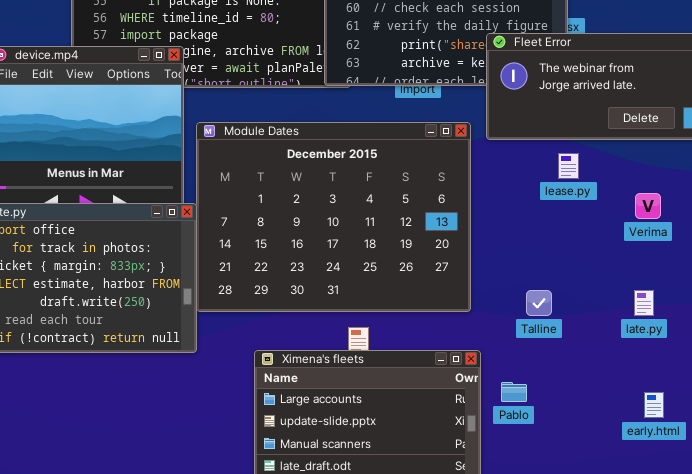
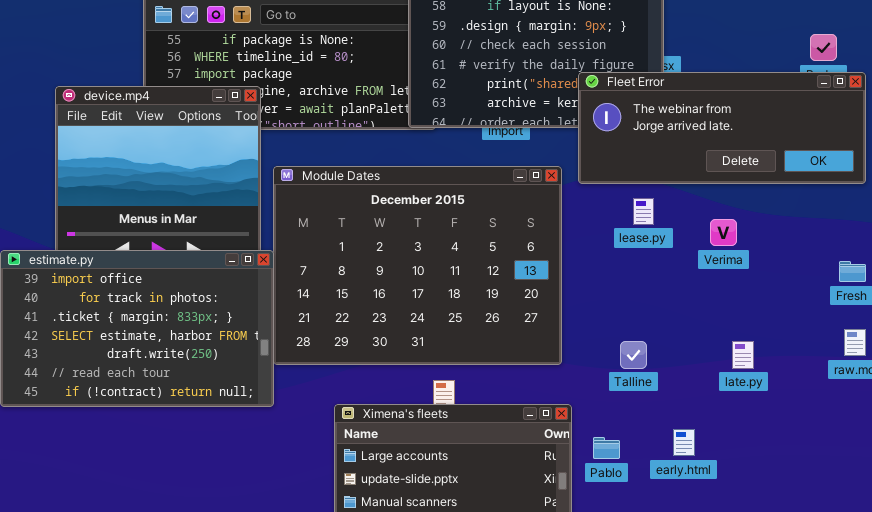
lease.py: [558,153,579,179] -> [633,198,654,225], moved
Verima: [635,193,661,219] -> [710,219,737,246], moved
early.html: [644,392,664,418] -> [673,429,695,456], moved

